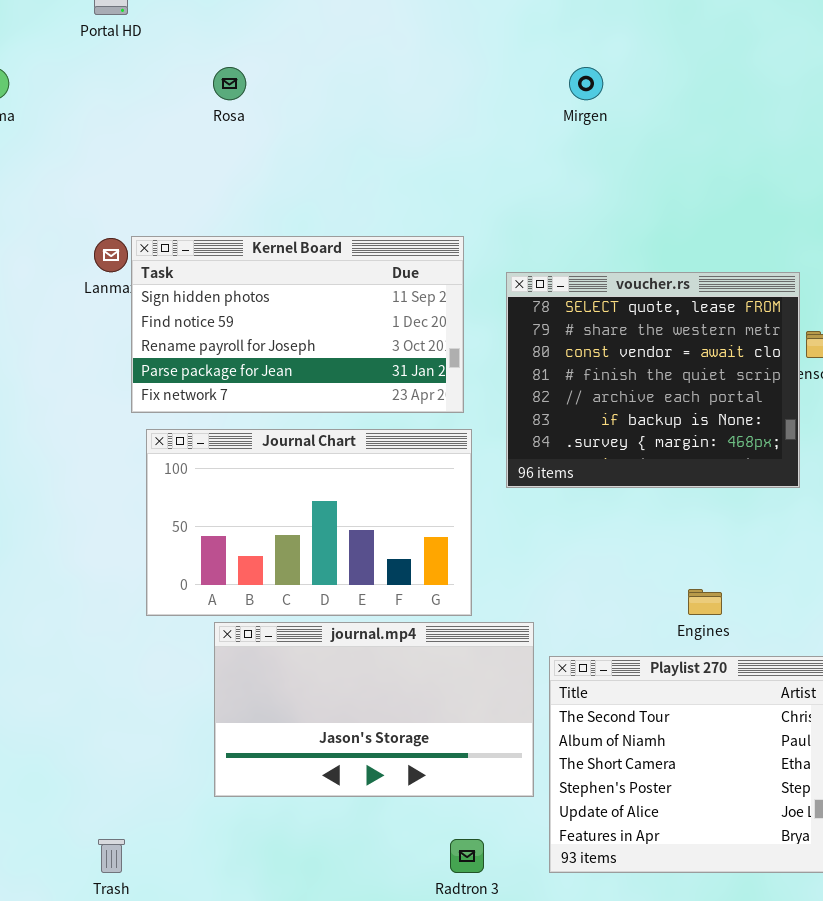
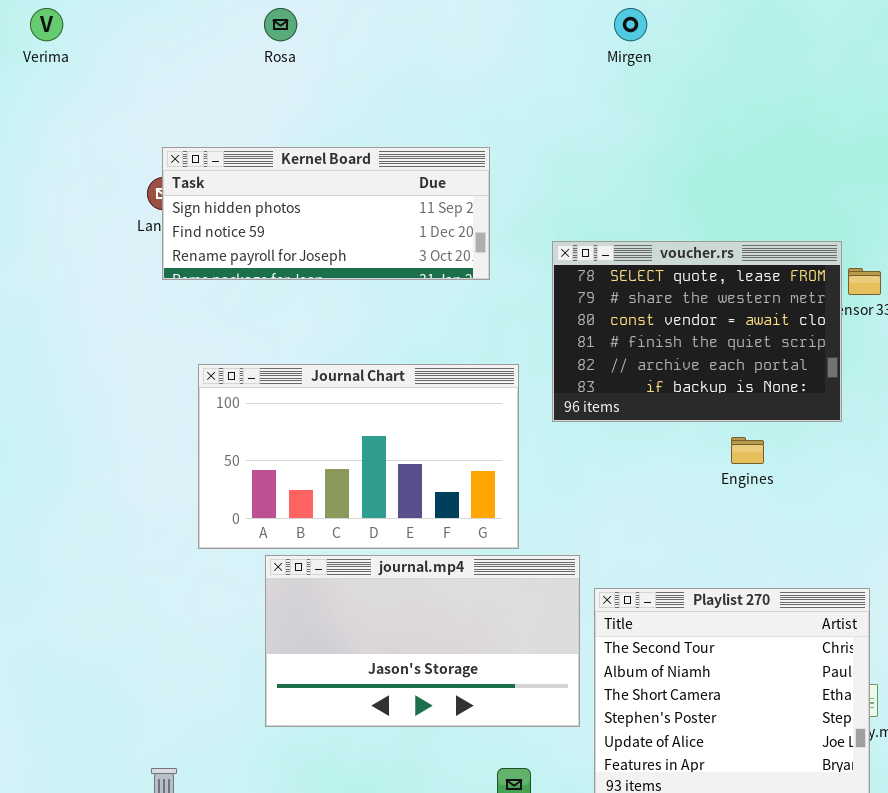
Kernel Board: [131,236,464,413] -> [162,147,490,280], moved, resized
voucher.rs: [506,272,800,488] -> [552,241,842,422], resized
Engines: [688,589,722,615] -> [731,437,764,464], moved

